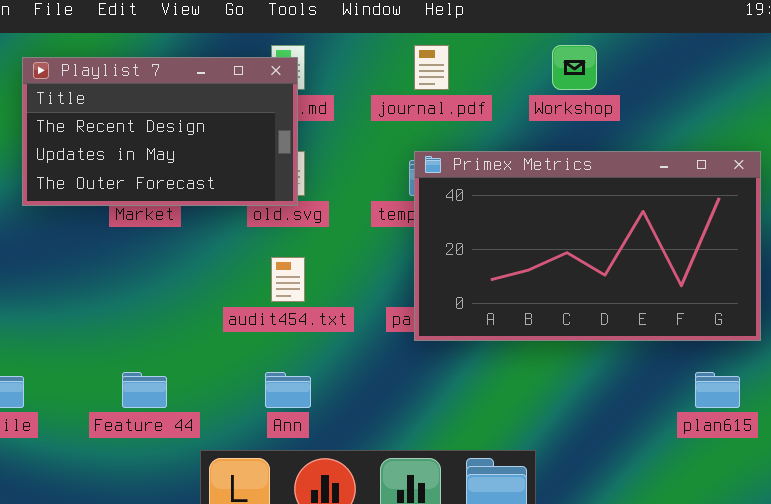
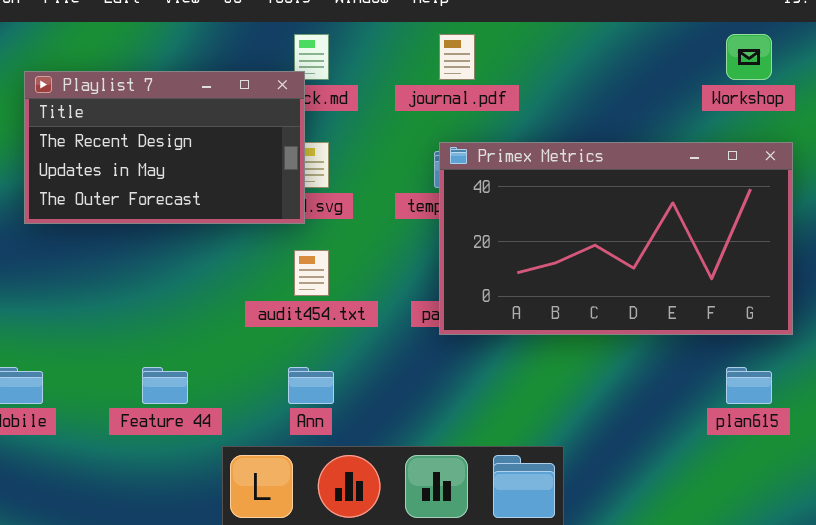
Workshop: [552,45,597,90] -> [726,34,772,80], moved
Playlist 7: [22,57,298,206] -> [24,71,305,224], moved

